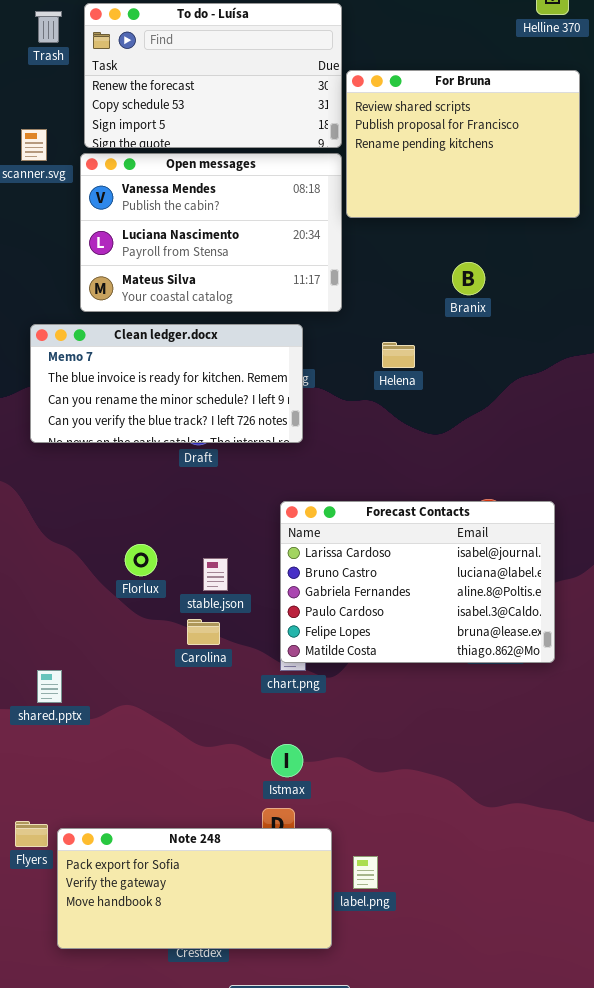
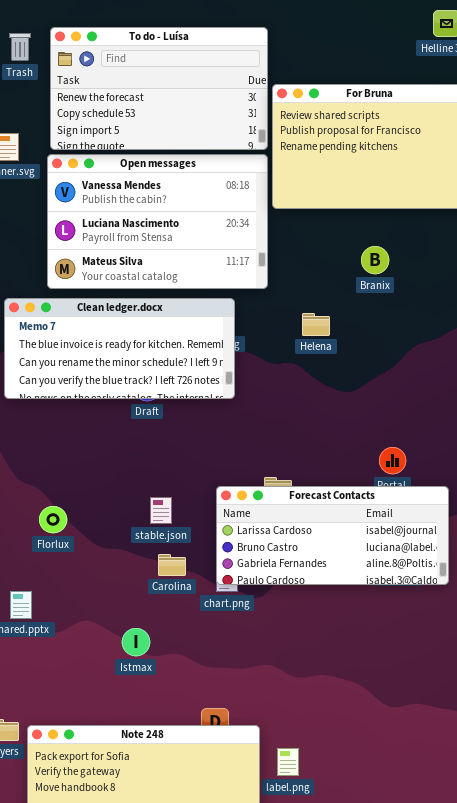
Forecast Contacts: [280,501,555,663] -> [216,486,449,585], resized
Florlux: [125,544,157,576] -> [39,506,67,533], moved
Carolina: [187,619,220,645] -> [158,554,186,576], moved
Istmax: [271,744,303,777] -> [122,628,150,656], moved

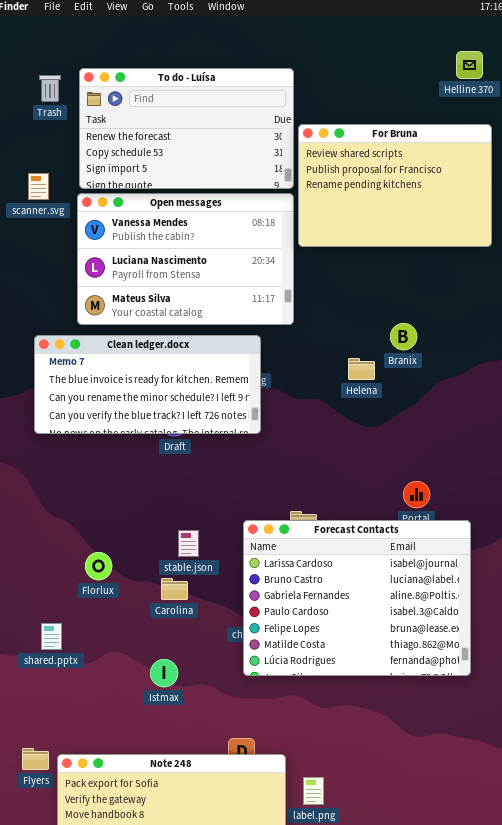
Branix: [361,246,389,274] -> [390,323,417,350], moved
Helena: [302,313,330,336] -> [348,358,375,380], moved
Forecast Contacts: [216,486,449,585] -> [243,520,471,676], resized
Florlux: [39,506,67,533] -> [85,552,112,580], moved
Carolina: [158,554,186,576] -> [161,578,188,600], moved

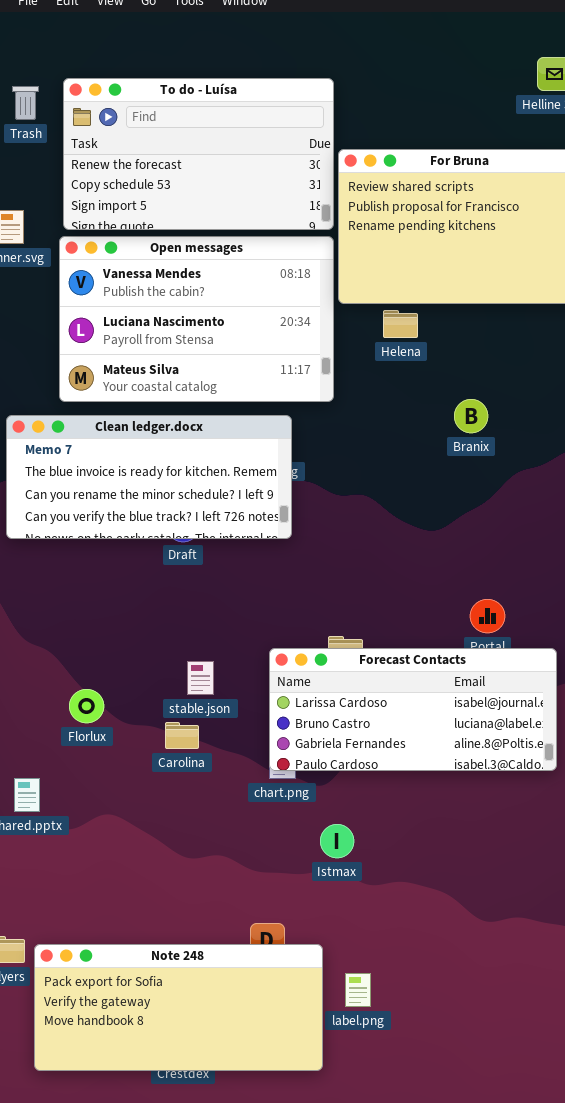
Helena: [348,358,375,380] -> [383,310,418,338], moved
Forecast Contacts: [243,520,471,676] -> [269,648,557,771], resized
Istmax: [150,659,178,687] -> [320,824,354,858], moved

